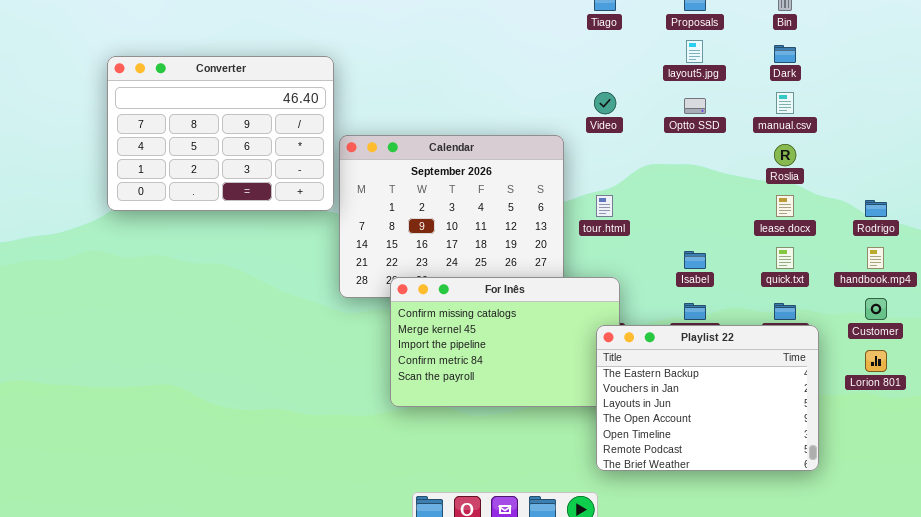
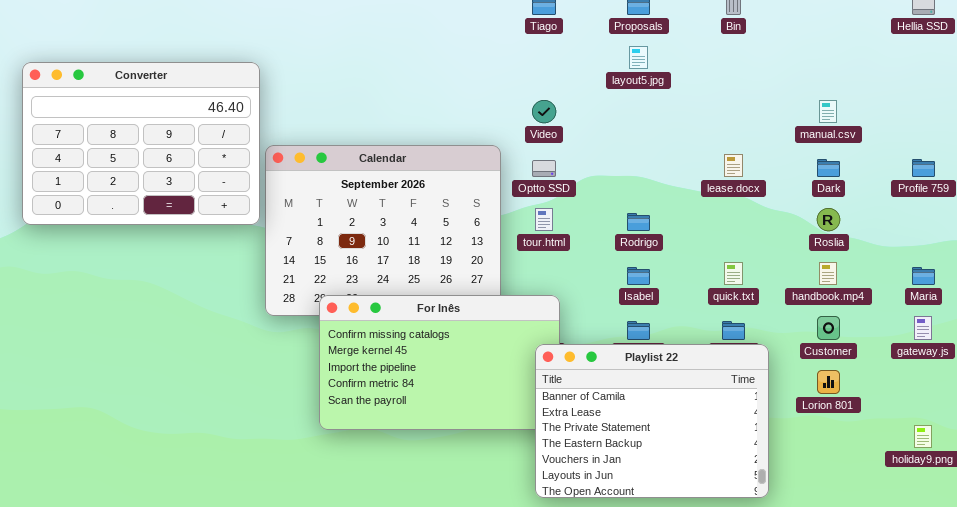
Dark: [774,45,796,63] -> [817,159,840,177], moved
manual.csv: [776,92,794,114] -> [819,100,837,123], moved
Optto SSD: [684,98,706,114] -> [532,160,556,177], moved
Roslia: [774,144,796,166] -> [817,208,840,231], moved
lease.docx: [776,195,794,217] -> [724,154,743,177], moved
Rodrigo: [865,200,887,217] -> [627,213,650,231], moved
Playlist 22: [596,325,819,471] -> [535,344,769,498], scrolled up 3 rows

